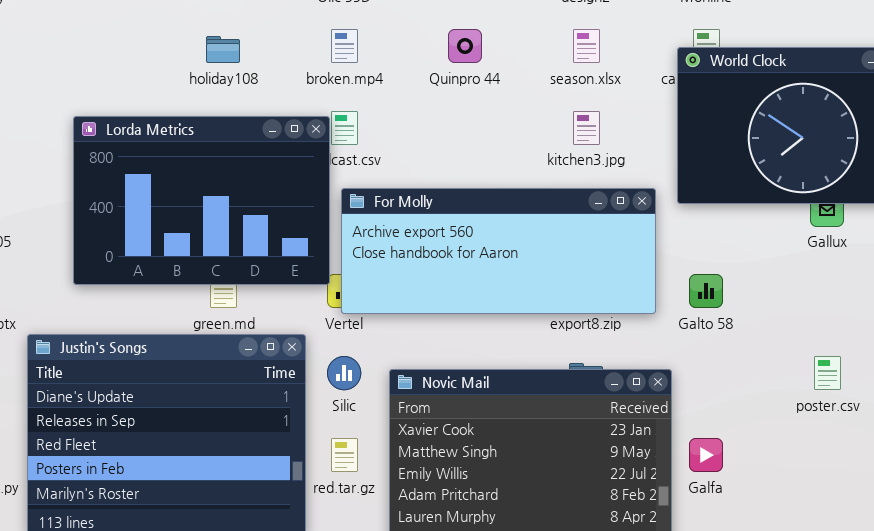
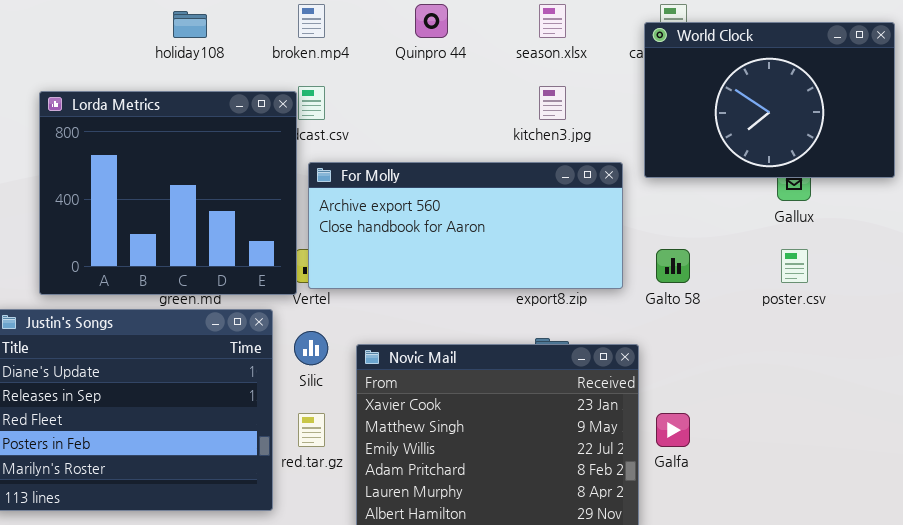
Lorda Metrics: [73,116,330,285] -> [39,91,297,295], resized
poster.csv: [814,356,841,390] -> [781,249,808,283], moved

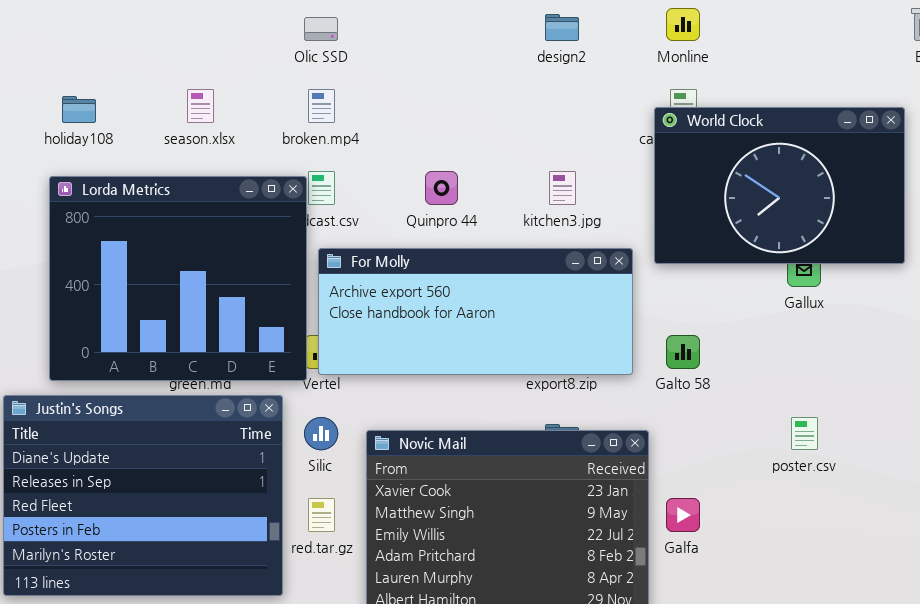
Quinpro 44: [415,4,448,38] -> [425,171,458,205], moved
season.xlsx: [539,4,566,38] -> [187,89,214,123], moved
holiday108: [173,11,207,38] -> [62,96,96,123], moved
poster.csv: [781,249,808,283] -> [791,417,818,450], moved

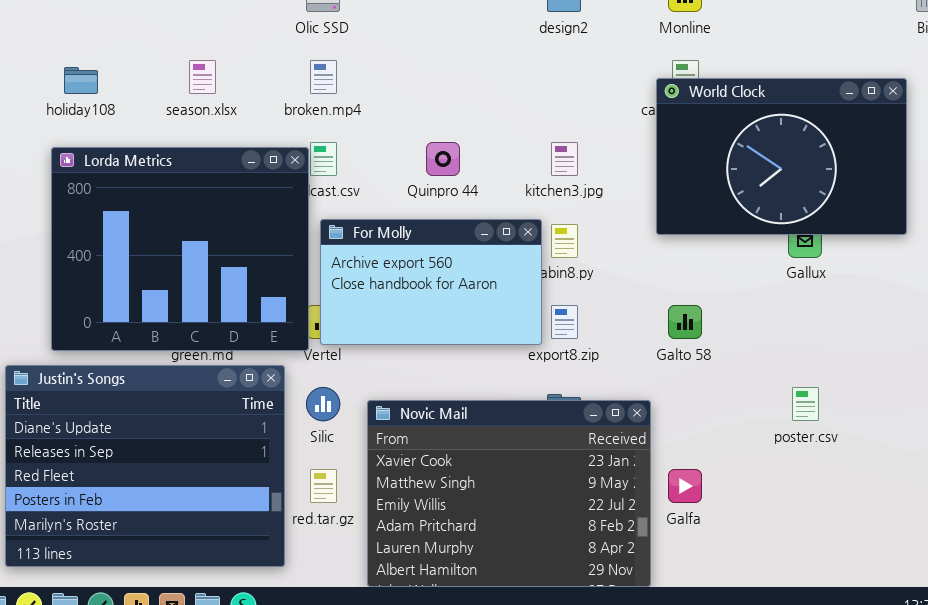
For Molly: [318,248,633,375] -> [320,219,542,345], resized

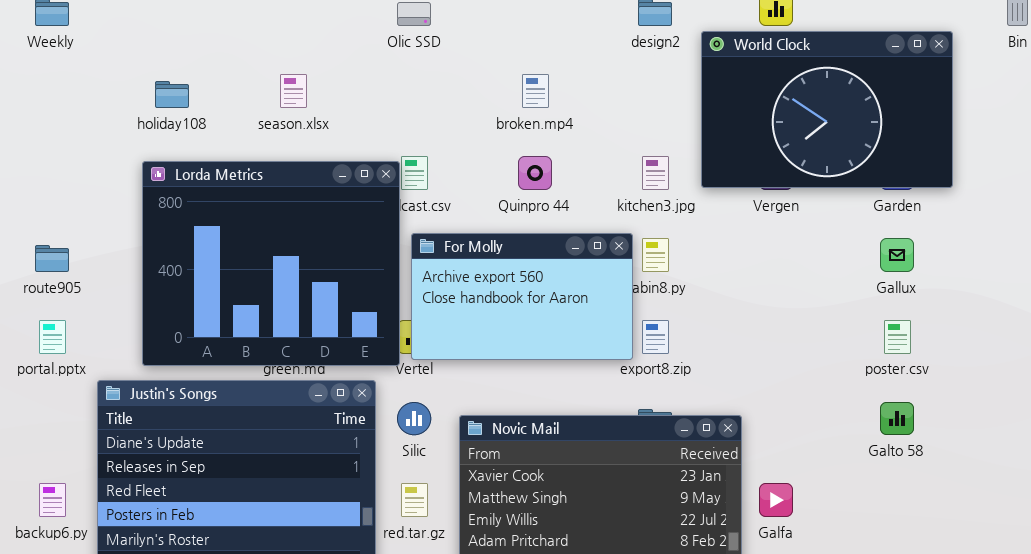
broken.mp4: [310,60,337,94] -> [522,74,549,108], moved
World Clock: [656,78,907,235] -> [701,31,953,188], moved
Galto 58: [668,305,702,339] -> [880,402,914,435], moved
poster.csv: [792,387,819,421] -> [884,320,911,354], moved

